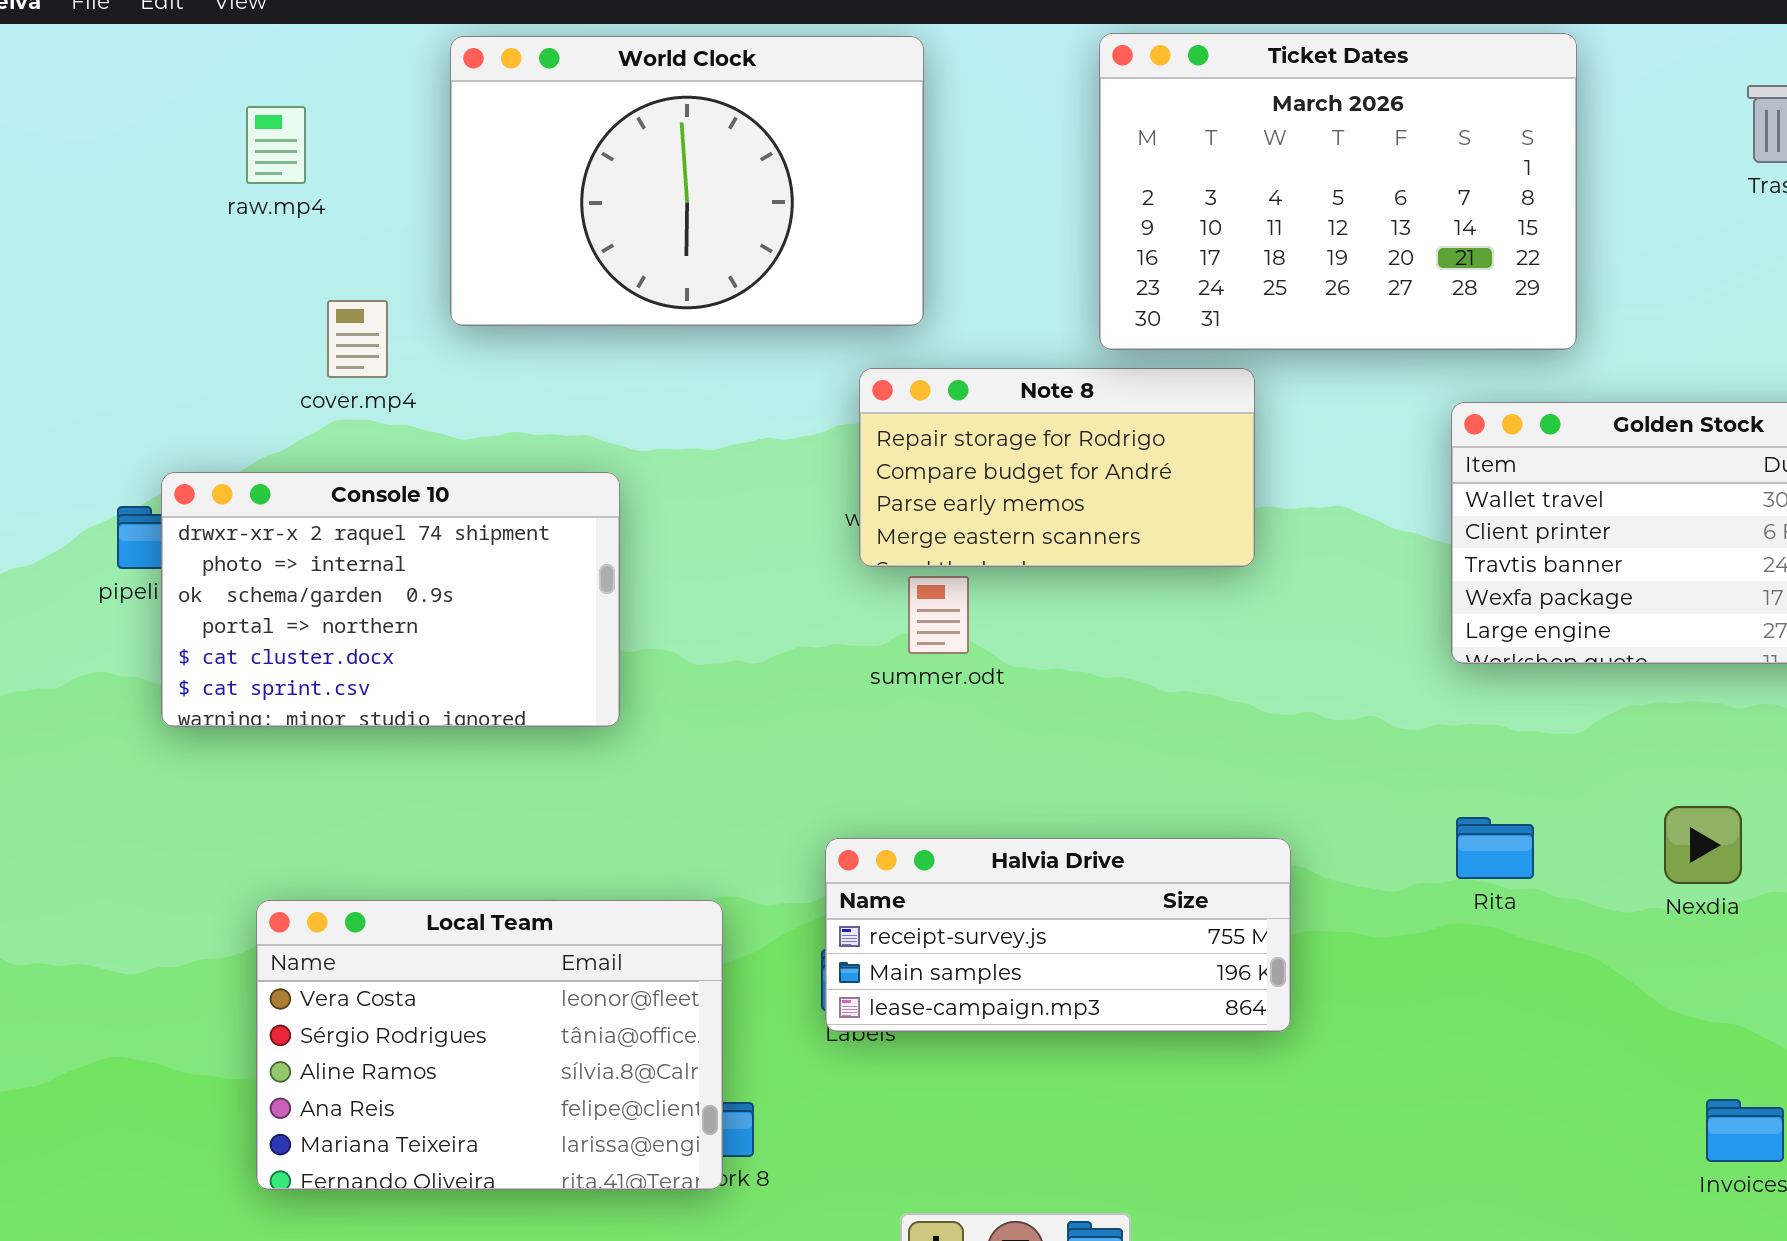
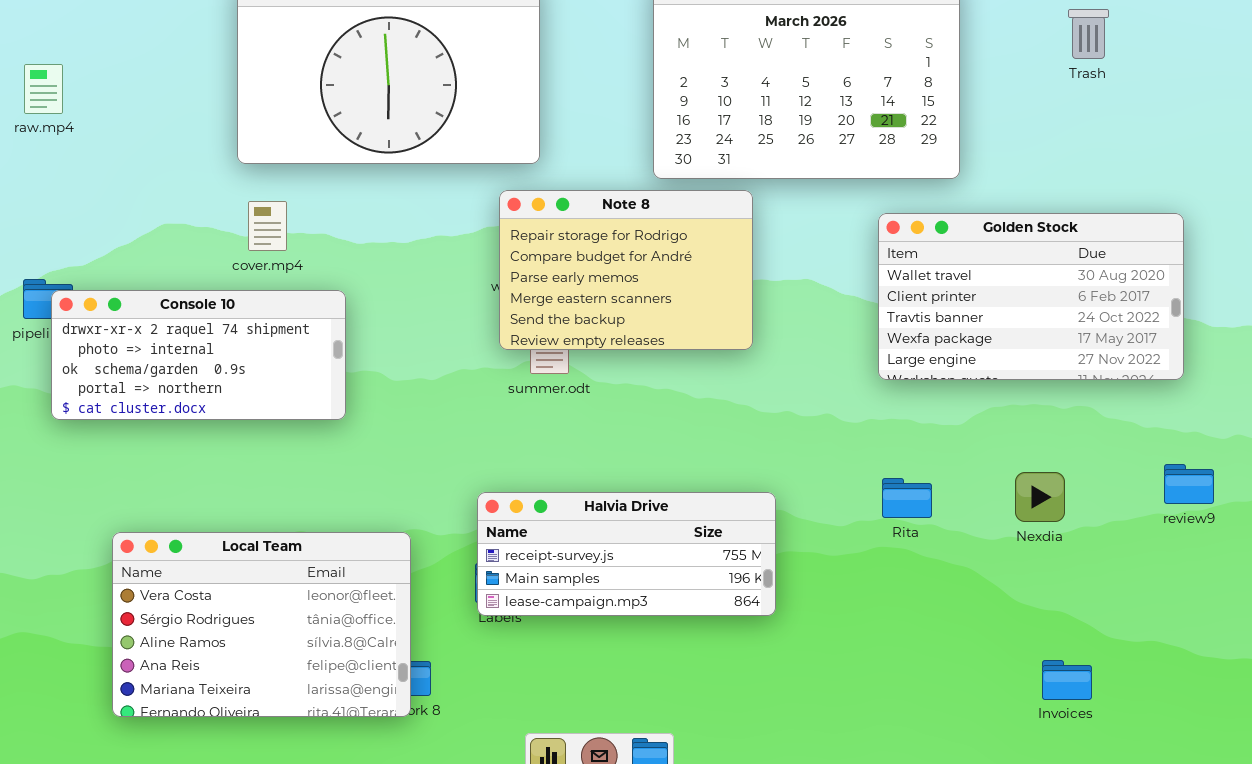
raw.mp4: [246,106,306,184] -> [24,64,63,114], moved
cover.mp4: [327,300,388,378] -> [248,201,287,251], moved
Note 8: [859,368,1255,567] -> [499,190,753,350], resized
Console 10: [161,472,620,727] -> [51,290,346,420], resized

